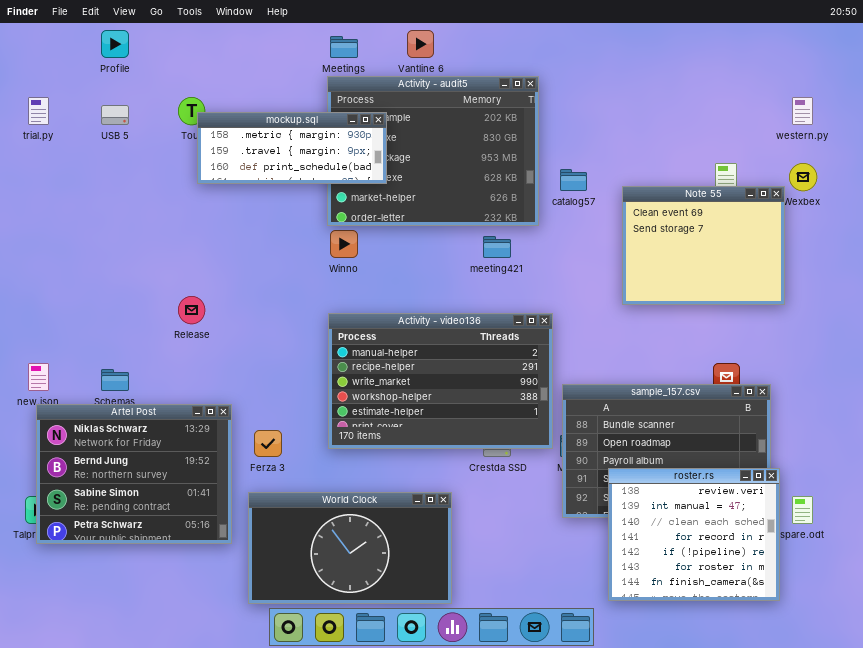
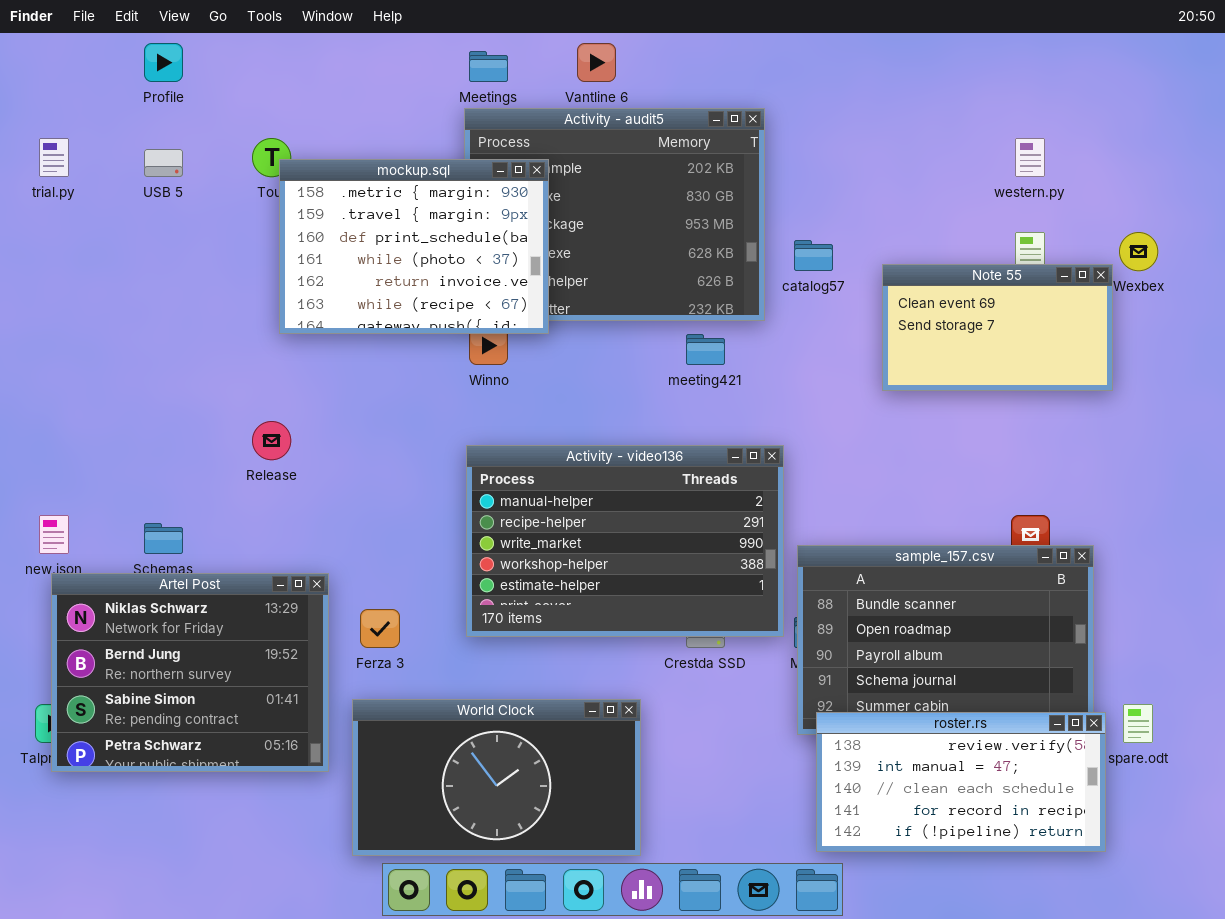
western.py: [792,97,813,125] -> [1015,138,1045,177], moved
mockup.sql: [197,112,387,184] -> [279,159,549,334], resized
Note 55: [622,186,785,305] -> [882,264,1113,391], resized
roster.rs: [608,468,780,601] -> [816,712,1106,852], resized

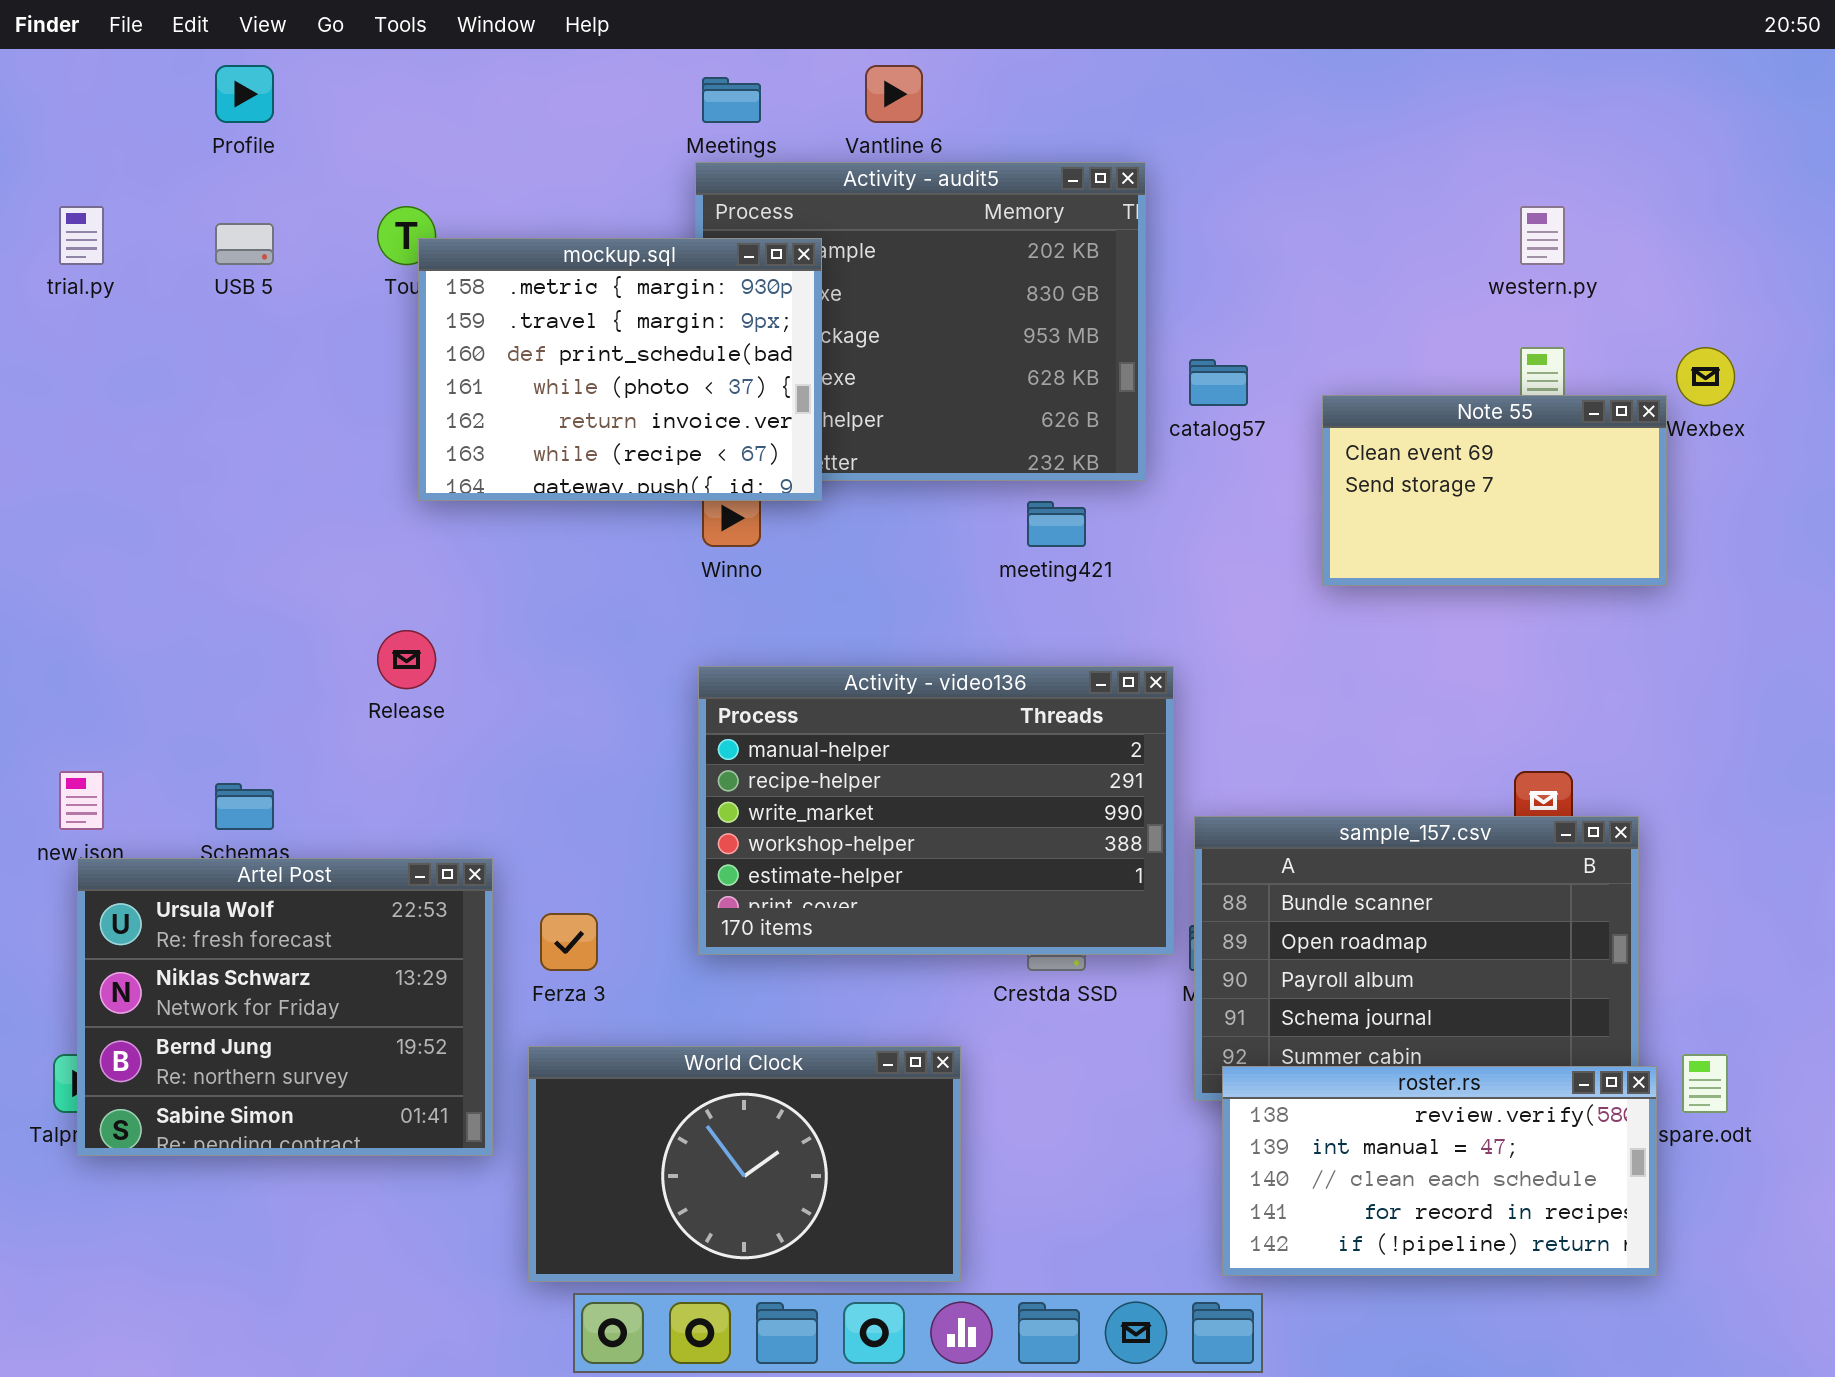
Artel Post: [51,573,329,772] -> [77,858,493,1156], scrolled up 1 row

